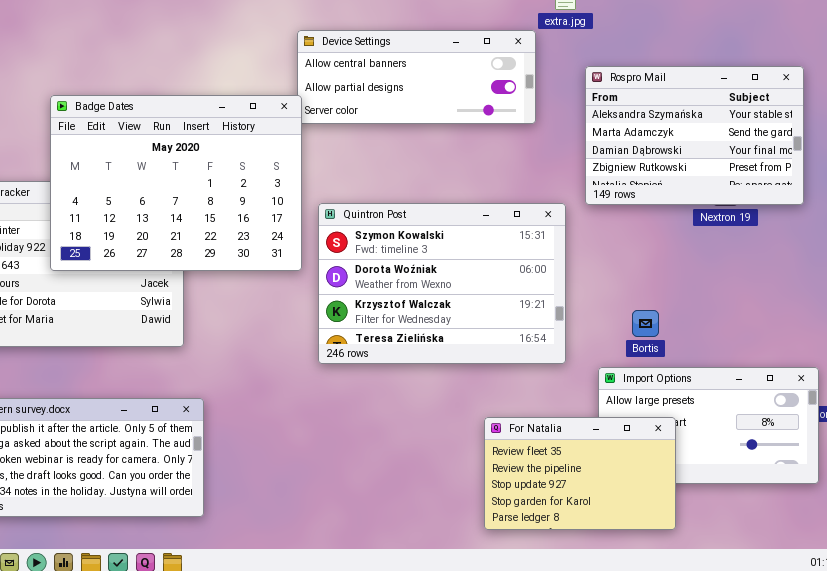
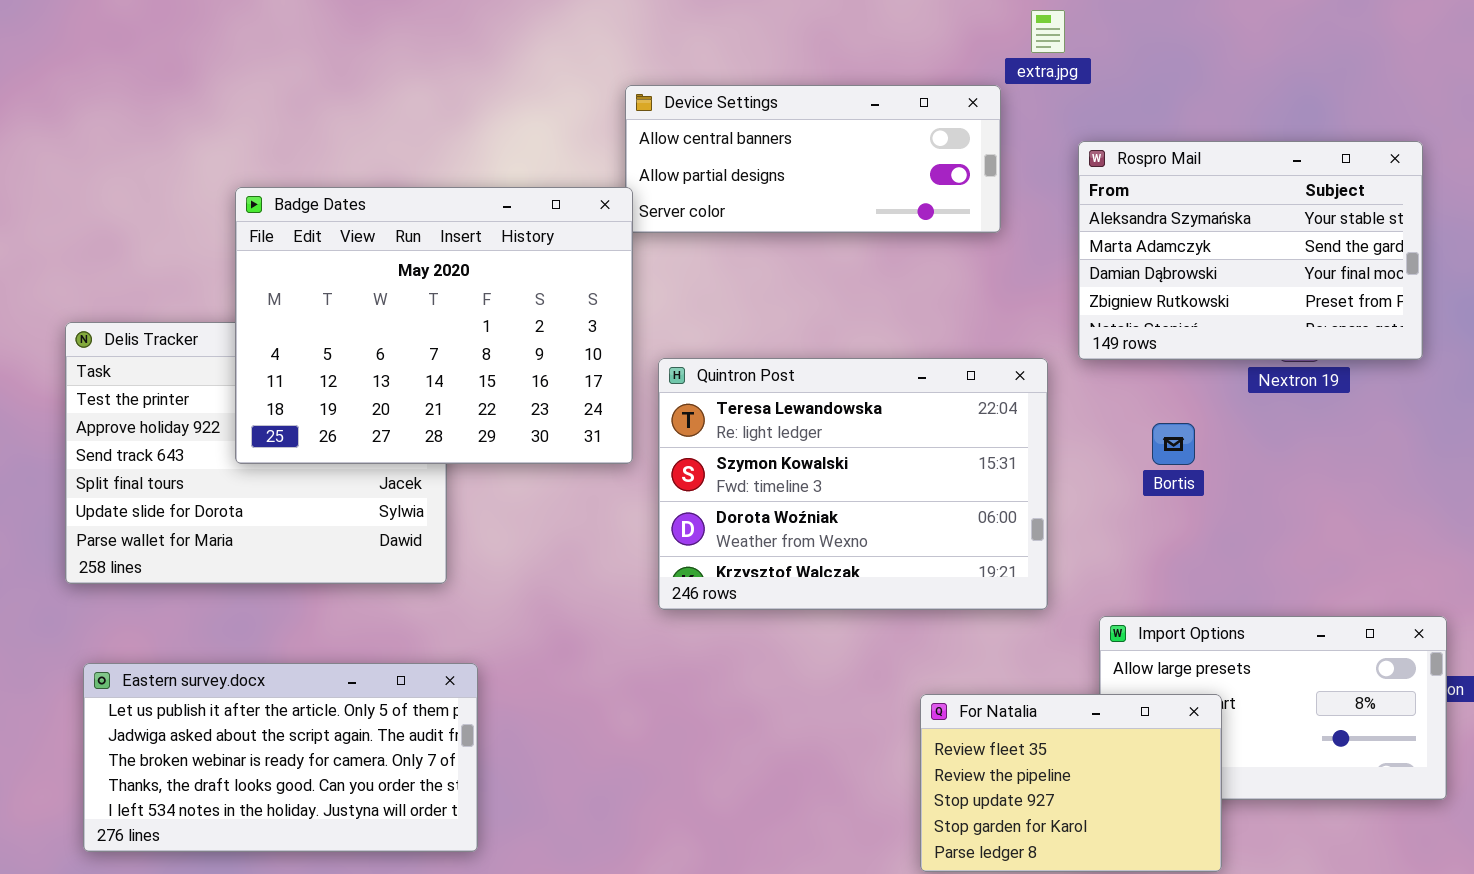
Quintron Post: [318,203,566,364] -> [658,358,1048,610], scrolled up 1 row
Bortis: [632,310,659,337] -> [1152,423,1195,465], moved

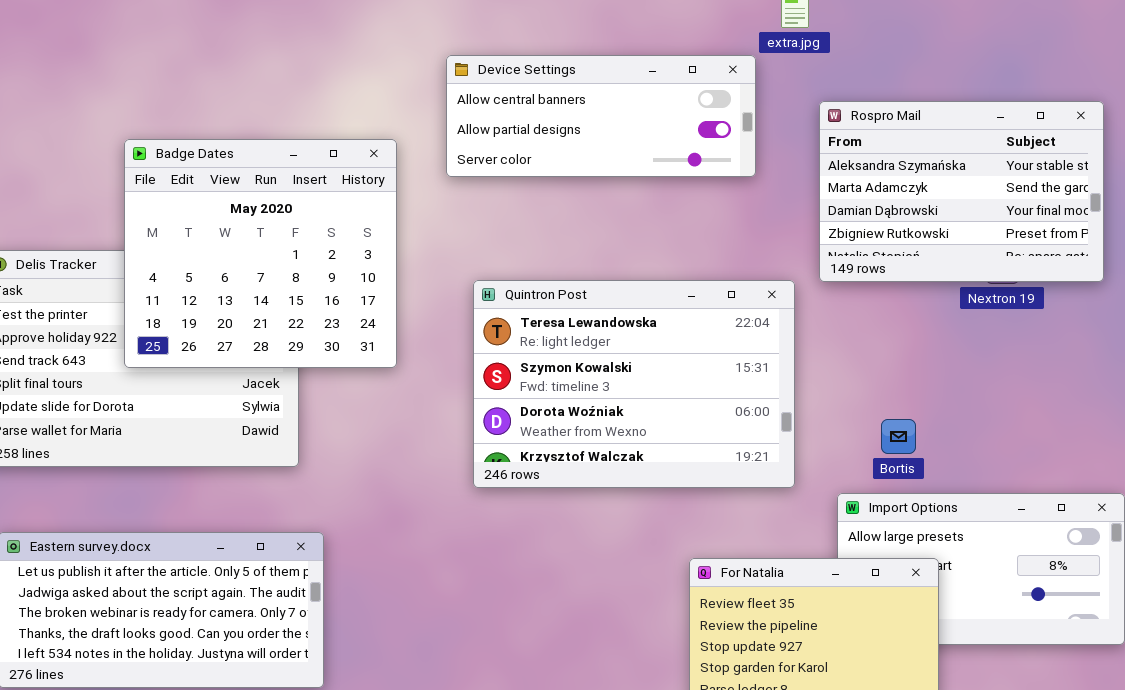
Badge Dates: [235,187,633,464] -> [124,139,397,368], resized
Bortis: [1152,423,1195,465] -> [881,419,916,454], moved

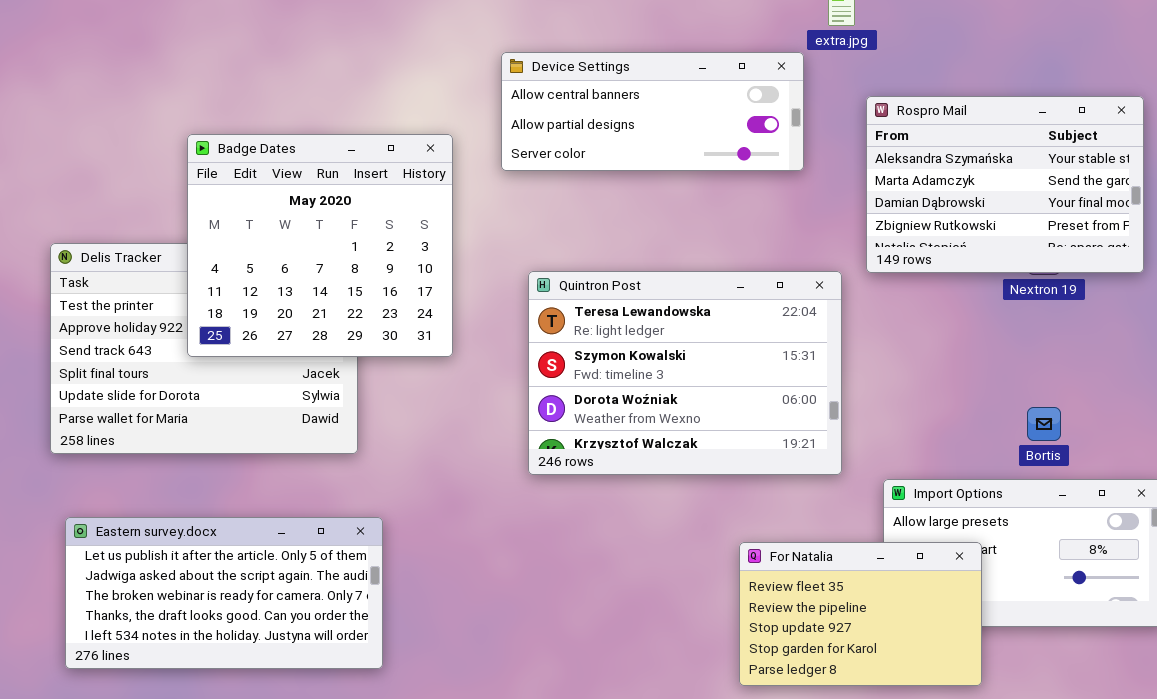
Bortis: [881,419,916,454] -> [1027,407,1061,441], moved

